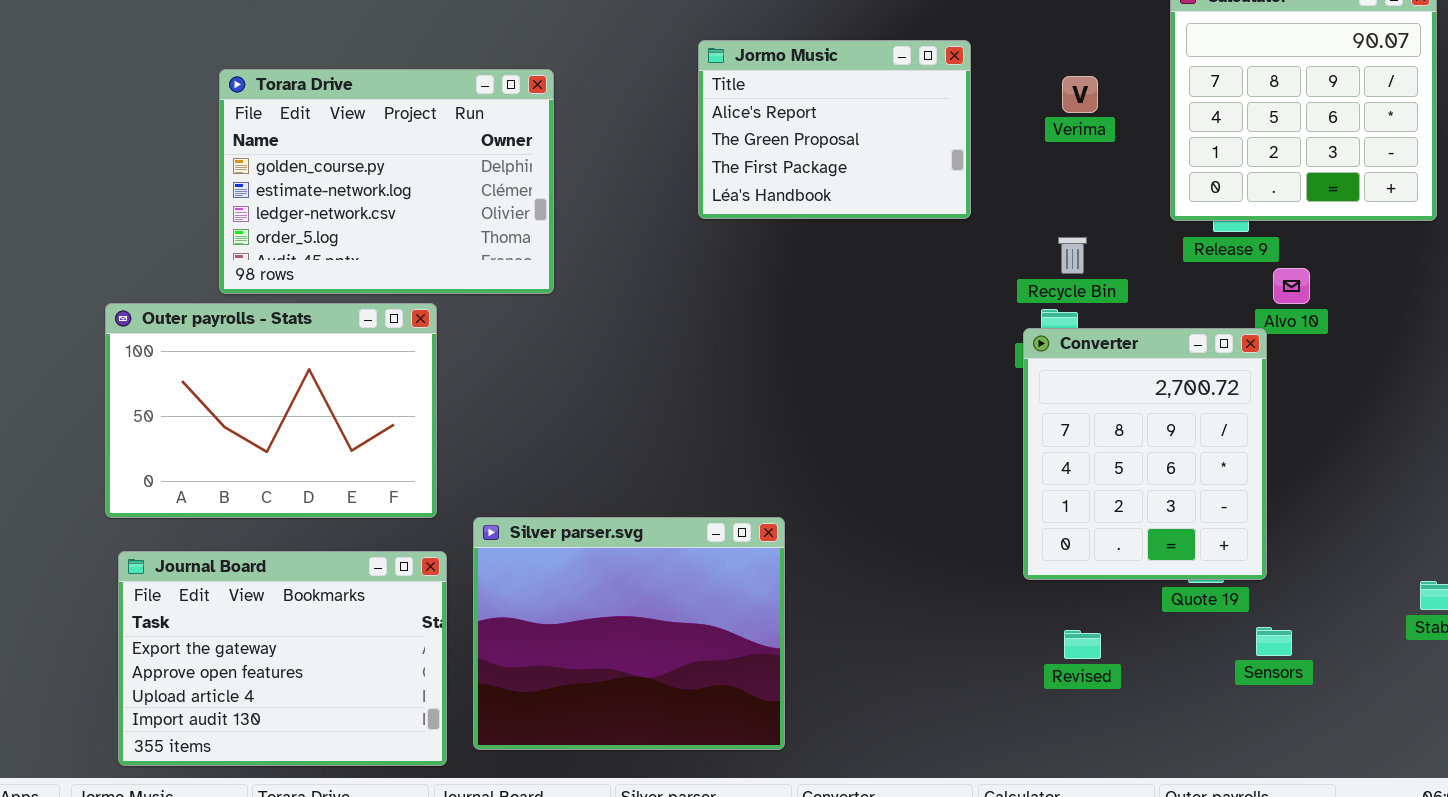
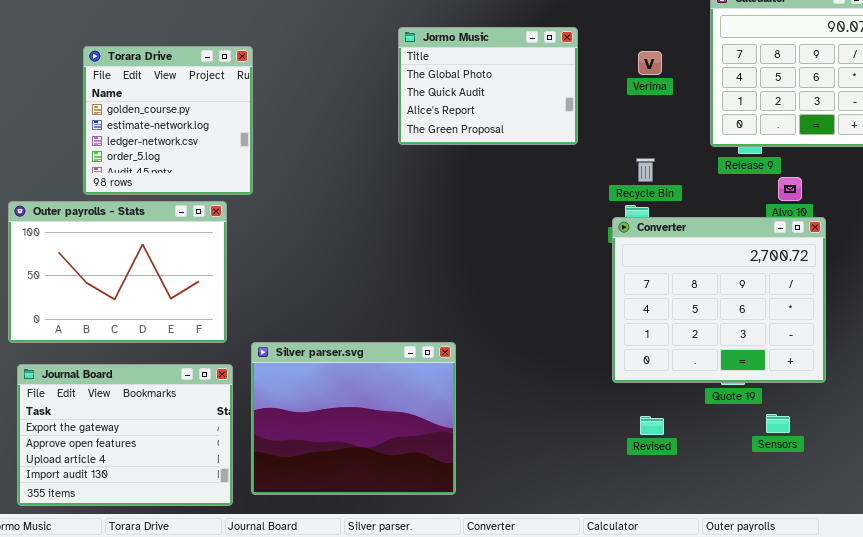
Jormo Music: [698,40,971,219] -> [398,27,578,145], scrolled up 2 rows
Torara Drive: [219,69,554,294] -> [83,46,253,195], resized
Converter: [1023,328,1267,580] -> [612,217,826,383], resized

